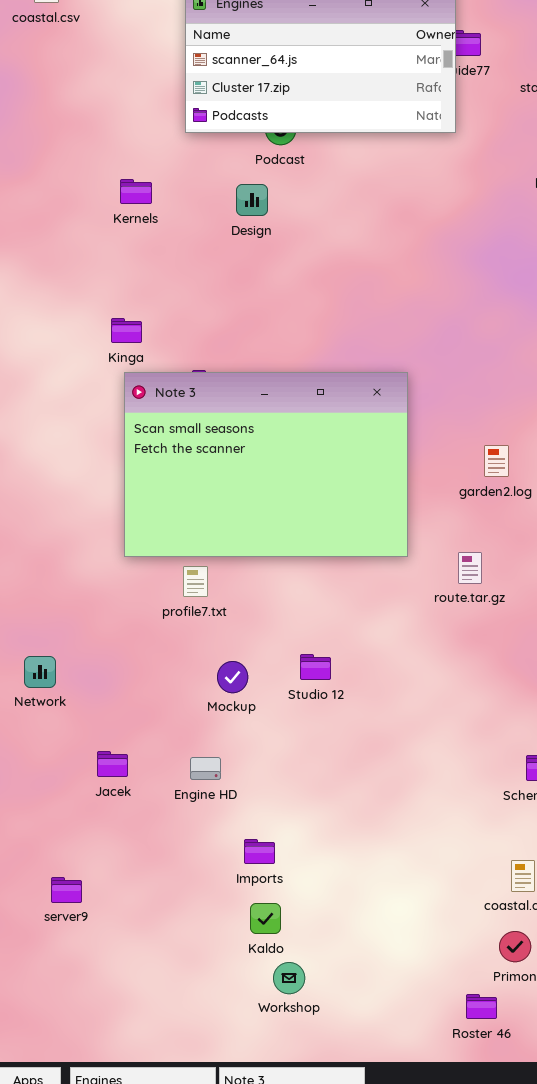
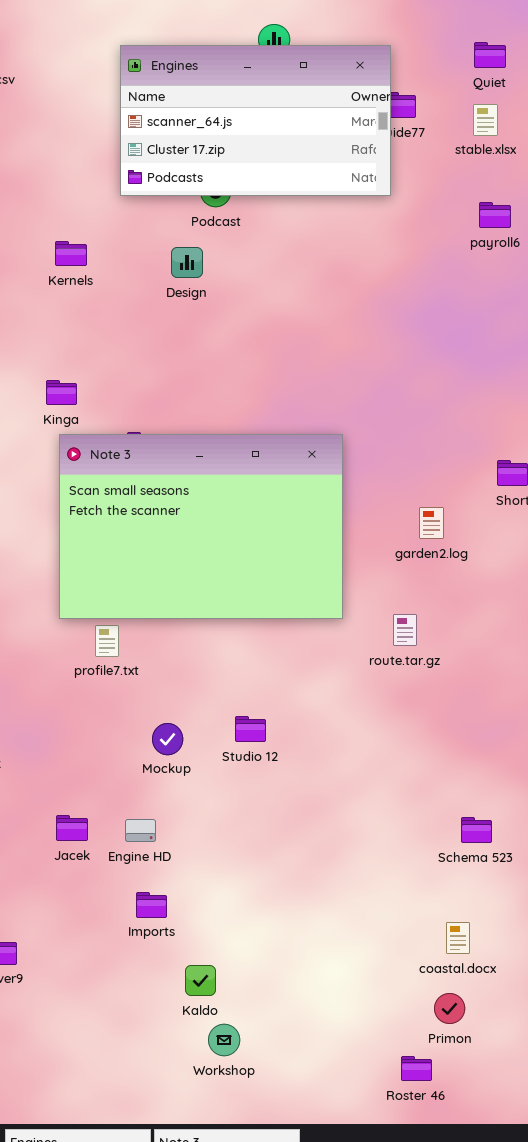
profile7.txt: [183,566,208,597] -> [95,625,119,657], moved
Jacek: [97,751,128,777] -> [56,815,88,841], moved
Imports: [244,839,275,864] -> [136,892,167,918], moved

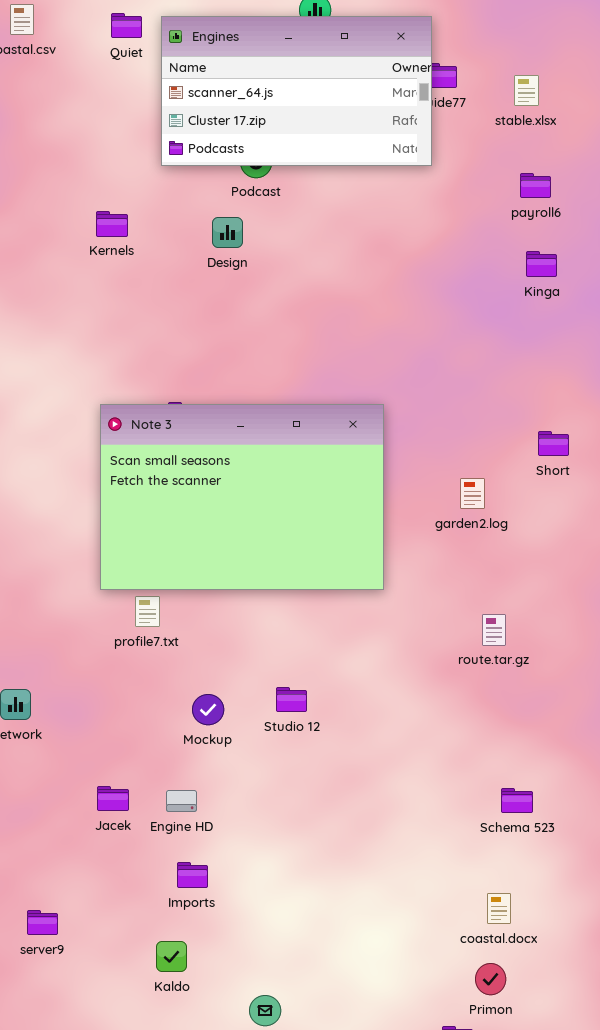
Quiet: [474,42,506,68] -> [111,13,142,38], moved
Kinga: [46,380,77,405] -> [526,251,557,277], moved
route.tar.gz: [393,614,417,646] -> [482,614,506,646], moved
Kaldo: [185,965,216,996] -> [156,941,187,972], moved

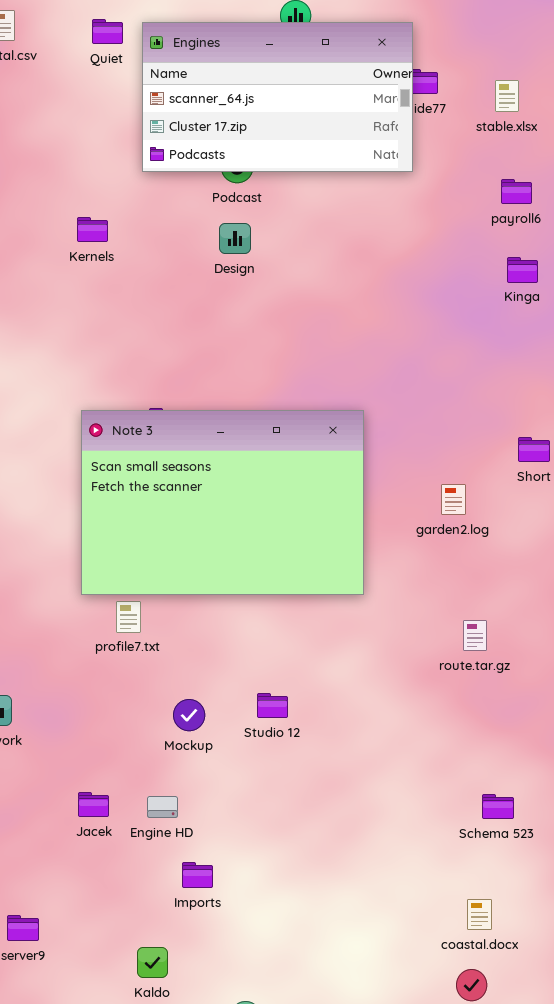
Design: [212,217,243,248] -> [219,223,251,254], moved
Imports: [177,862,208,888] -> [182,862,213,888], moved

